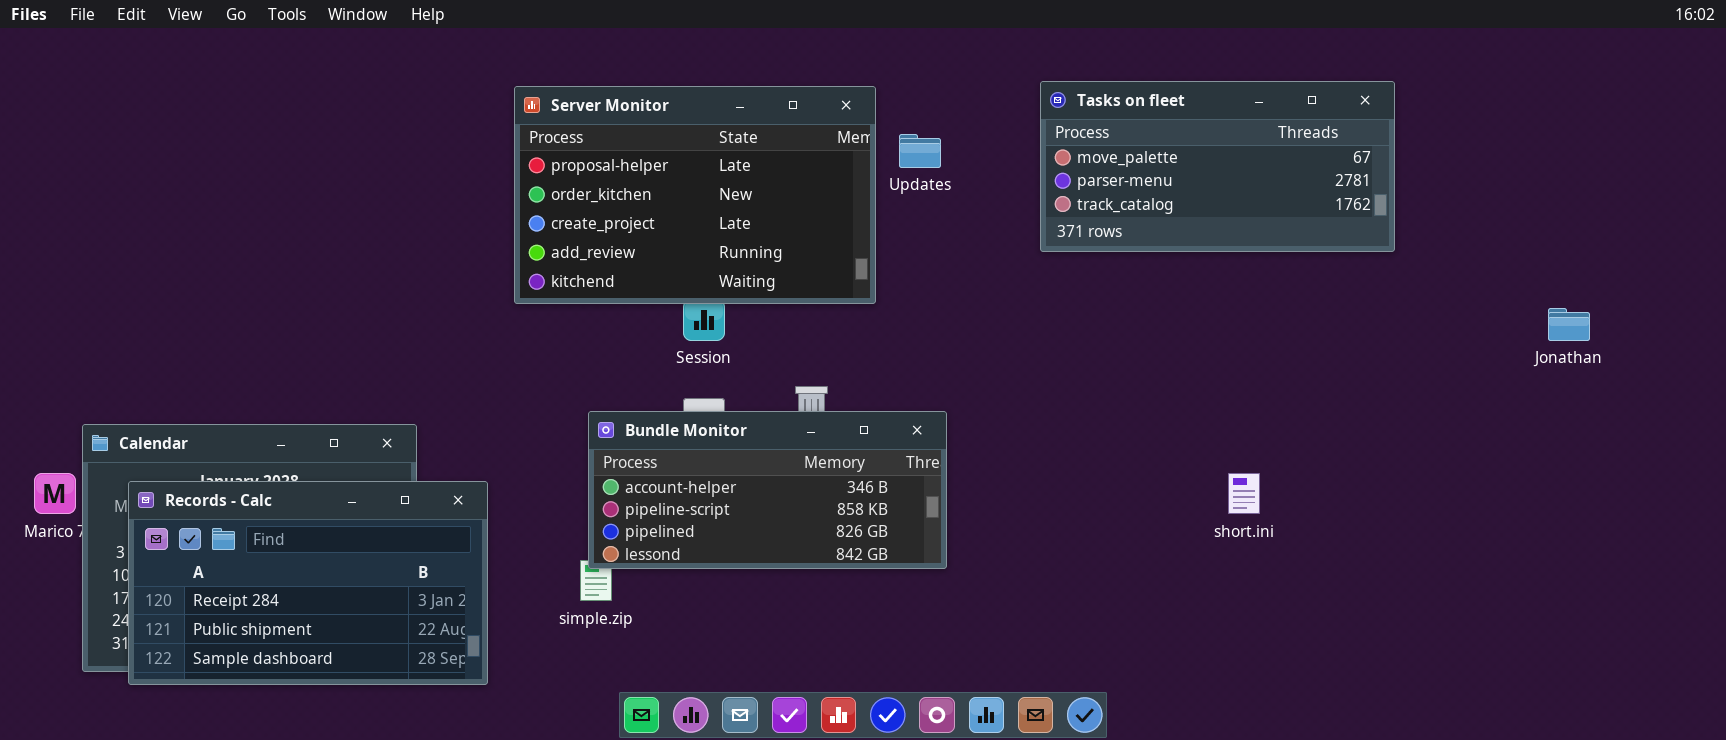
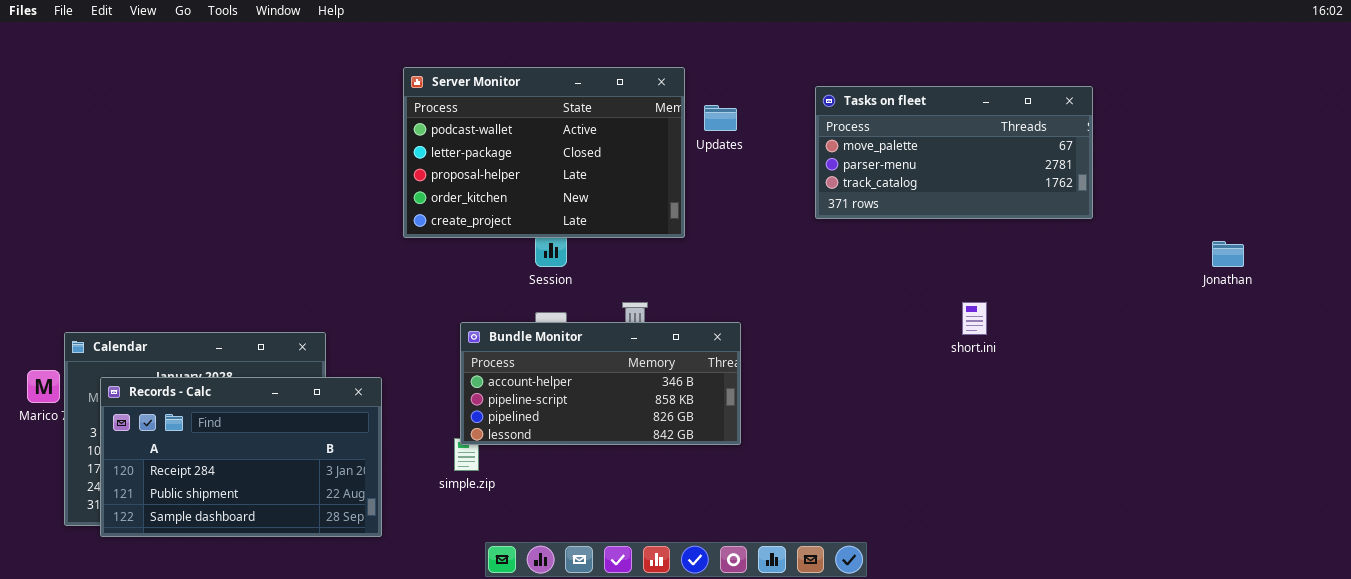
Tasks on fleet: [1040,81,1395,252] -> [815,86,1093,219], moved
Server Monitor: [514,86,876,304] -> [403,67,685,238], scrolled up 2 rows
short.ini: [1228,473,1260,514] -> [962,302,987,335], moved

